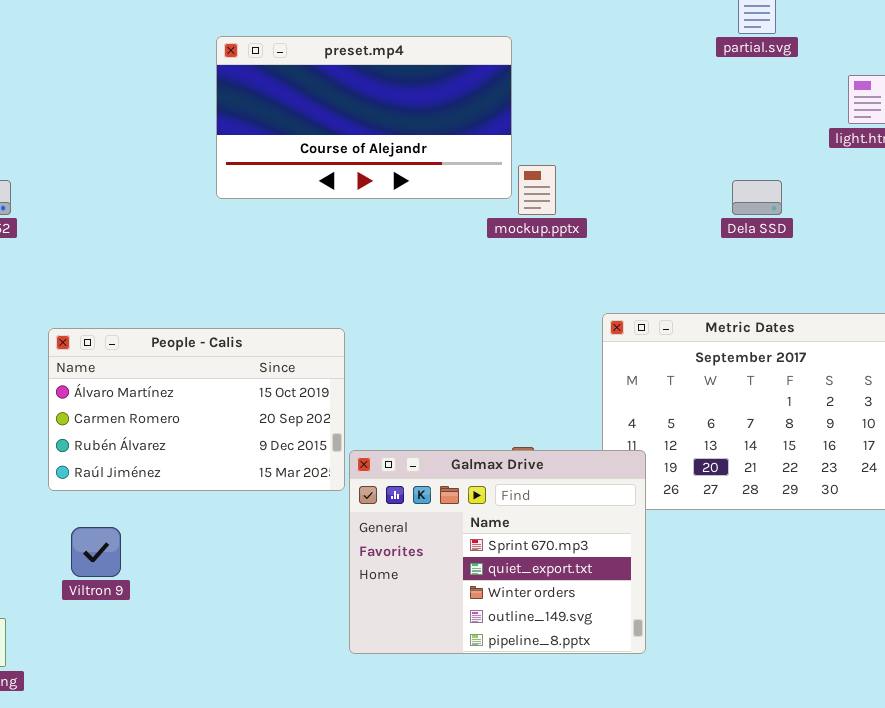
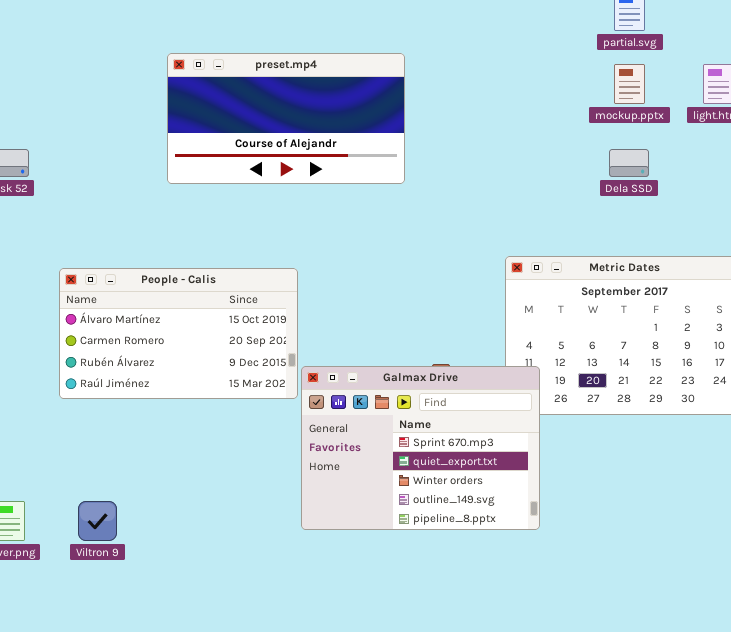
preset.mp4: [216,36,512,199] -> [167,53,405,184], moved
mockup.pptx: [518,165,556,215] -> [614,64,645,104], moved
Viltron 9: [71,527,121,577] -> [78,501,117,541], moved

